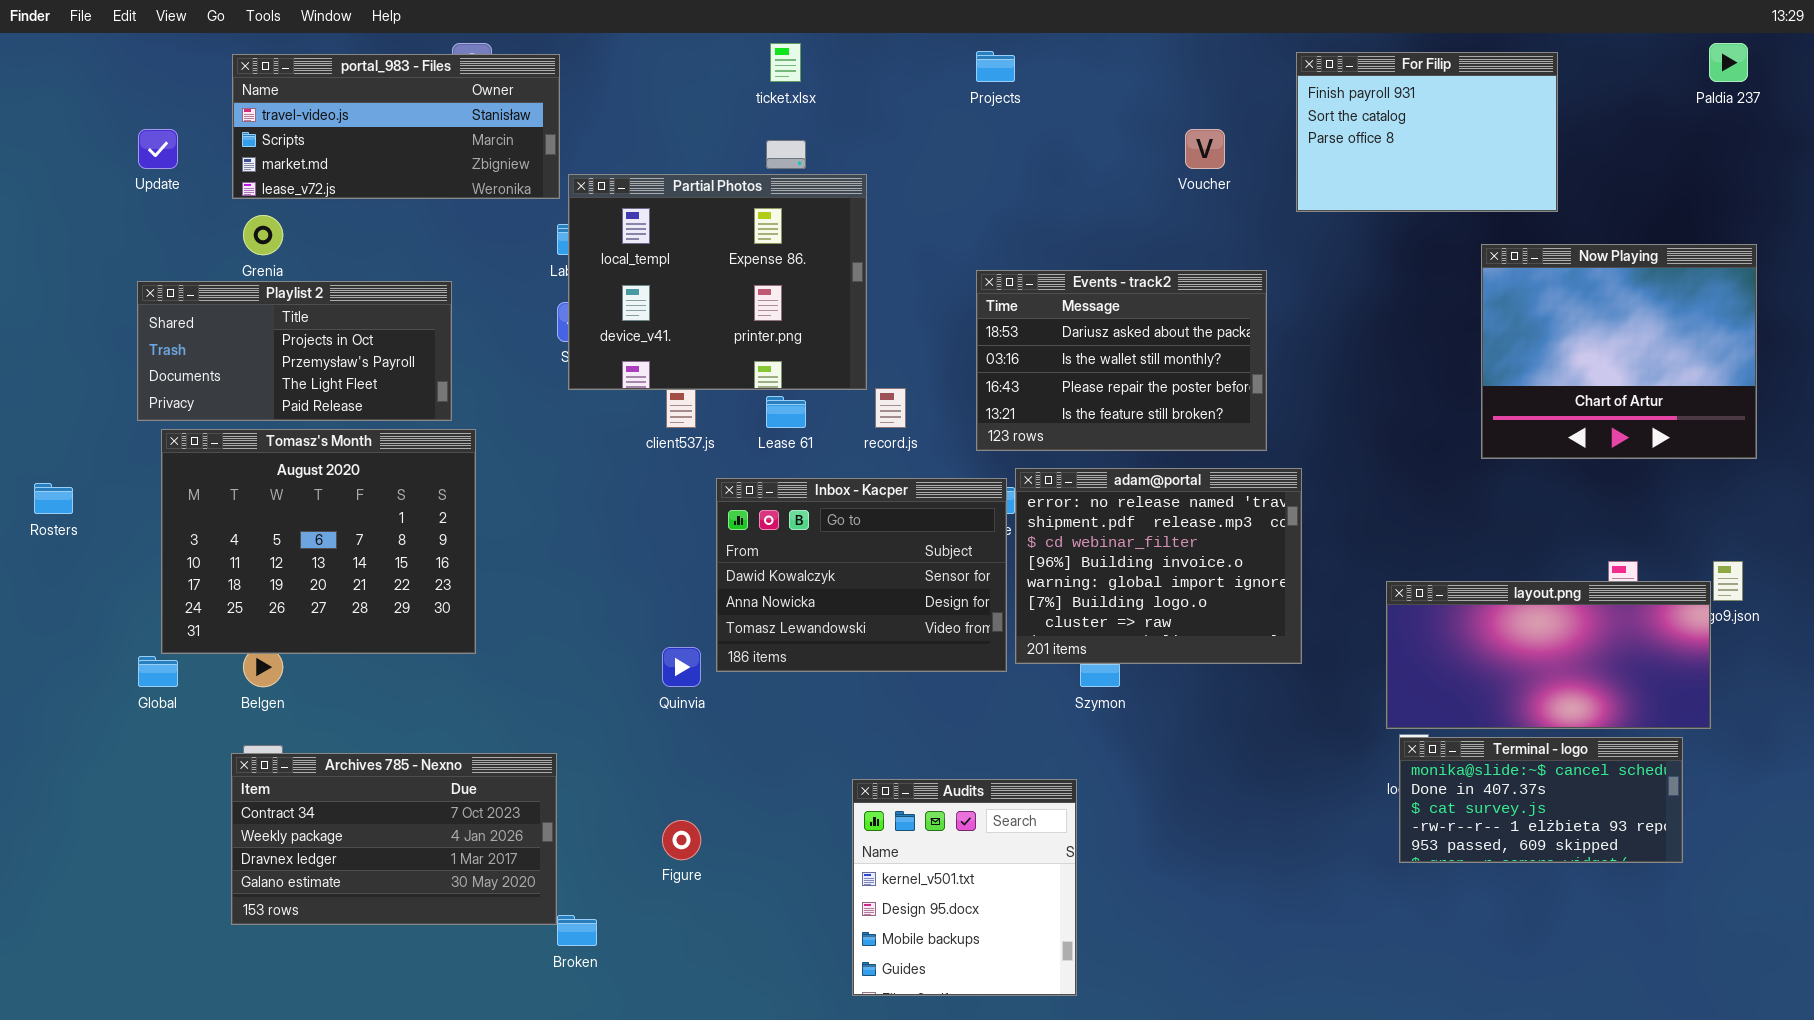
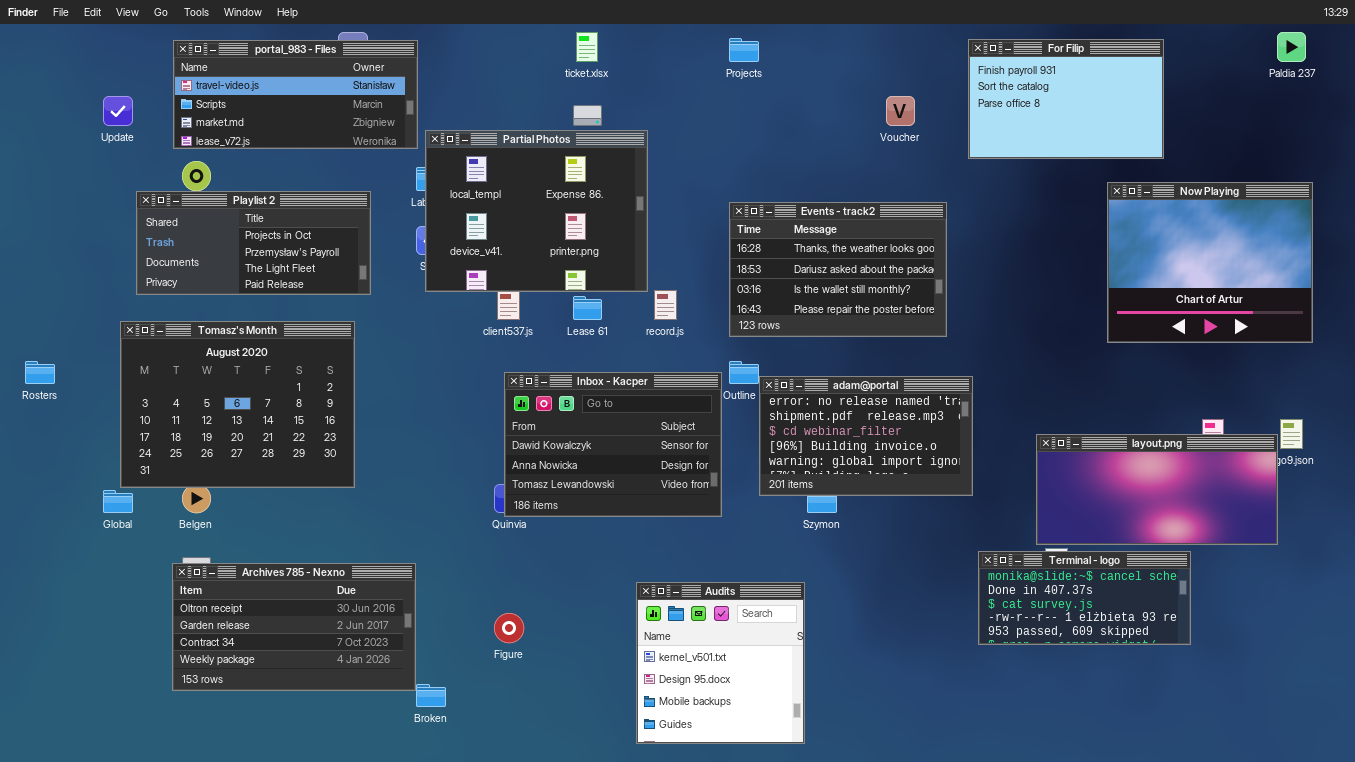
Events - track2: [976,270,1267,451] -> [729,202,947,337], scrolled up 1 row
Playlist 2: [137,281,452,421] -> [136,191,371,295], moved
adam@portal: [1015,468,1302,664] -> [759,376,973,496], resized
Inbox - Kacper: [716,478,1007,672] -> [504,372,722,517], moved
Terminal - logo: [1399,737,1683,863] -> [978,551,1191,645], moved
Archives 785 - Nexno: [231,753,557,925] -> [172,563,416,691], scrolled up 2 rows

